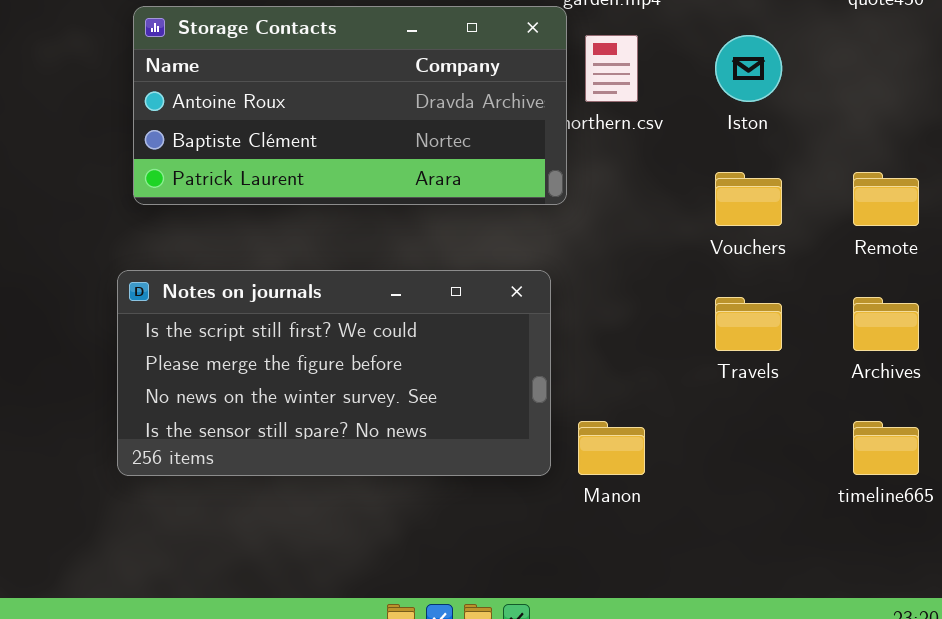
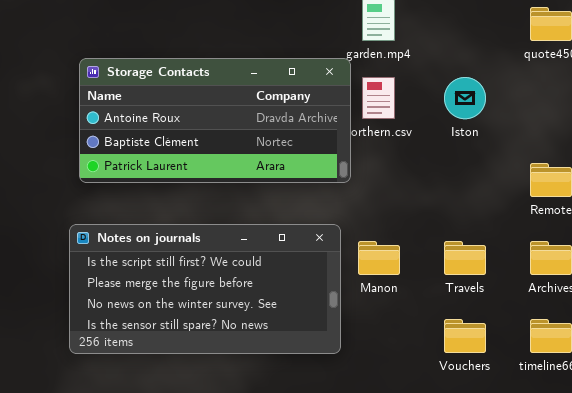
Vouchers: [715,172,782,226] -> [444,319,486,353], moved
Manon: [578,421,645,475] -> [358,241,400,275], moved

